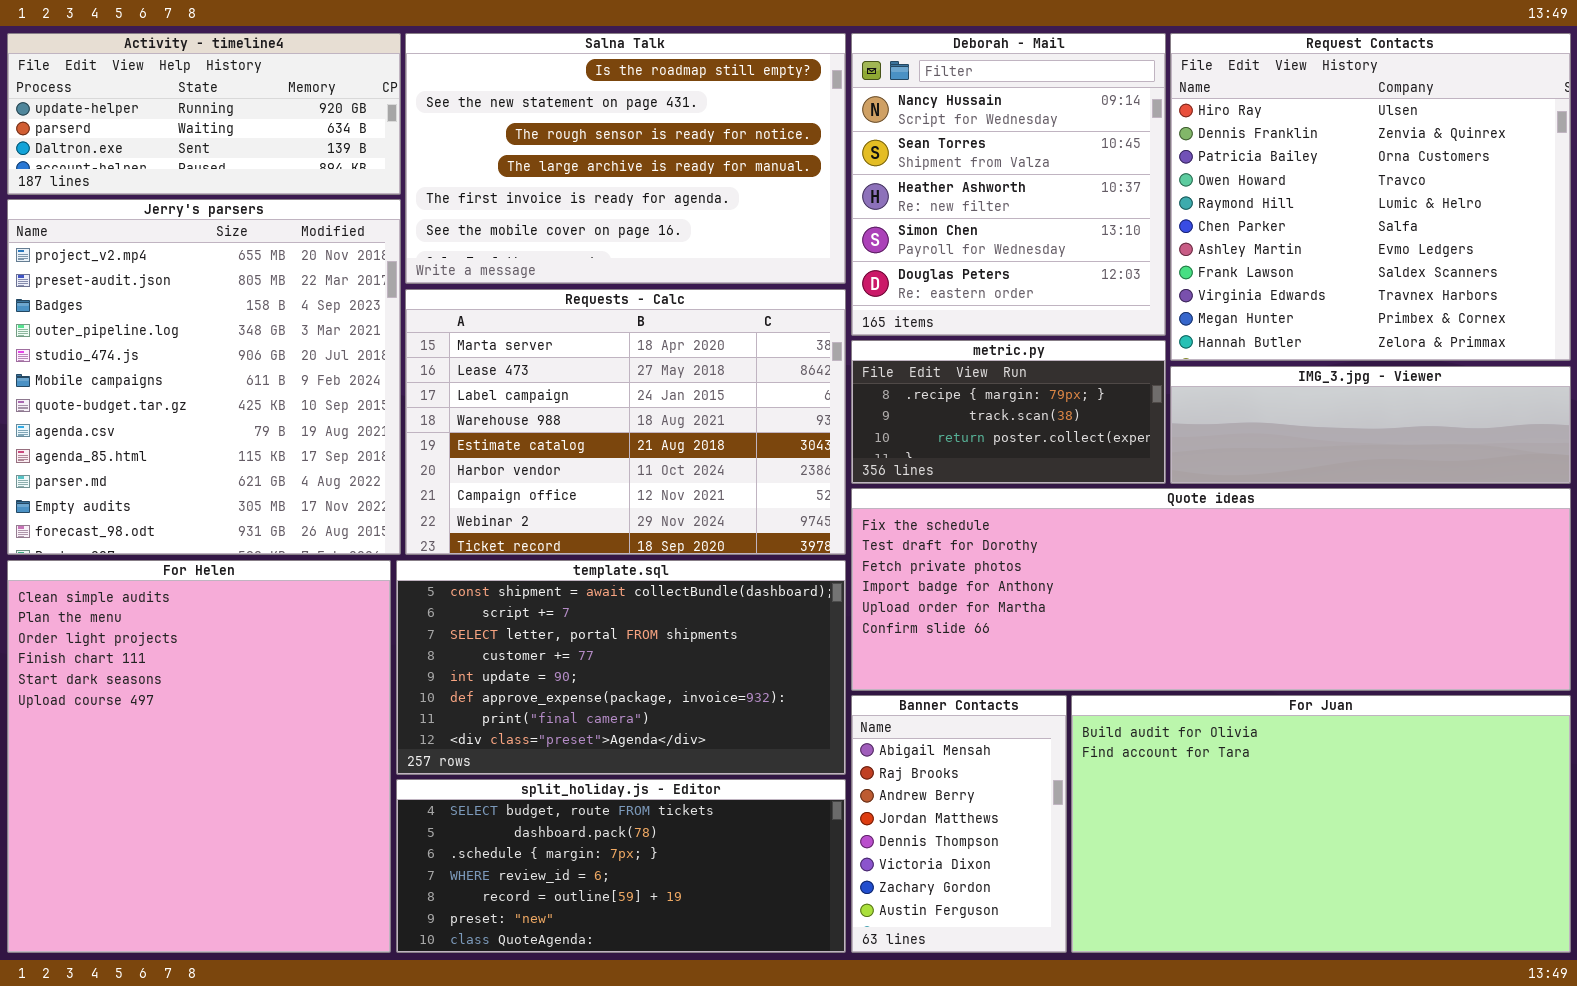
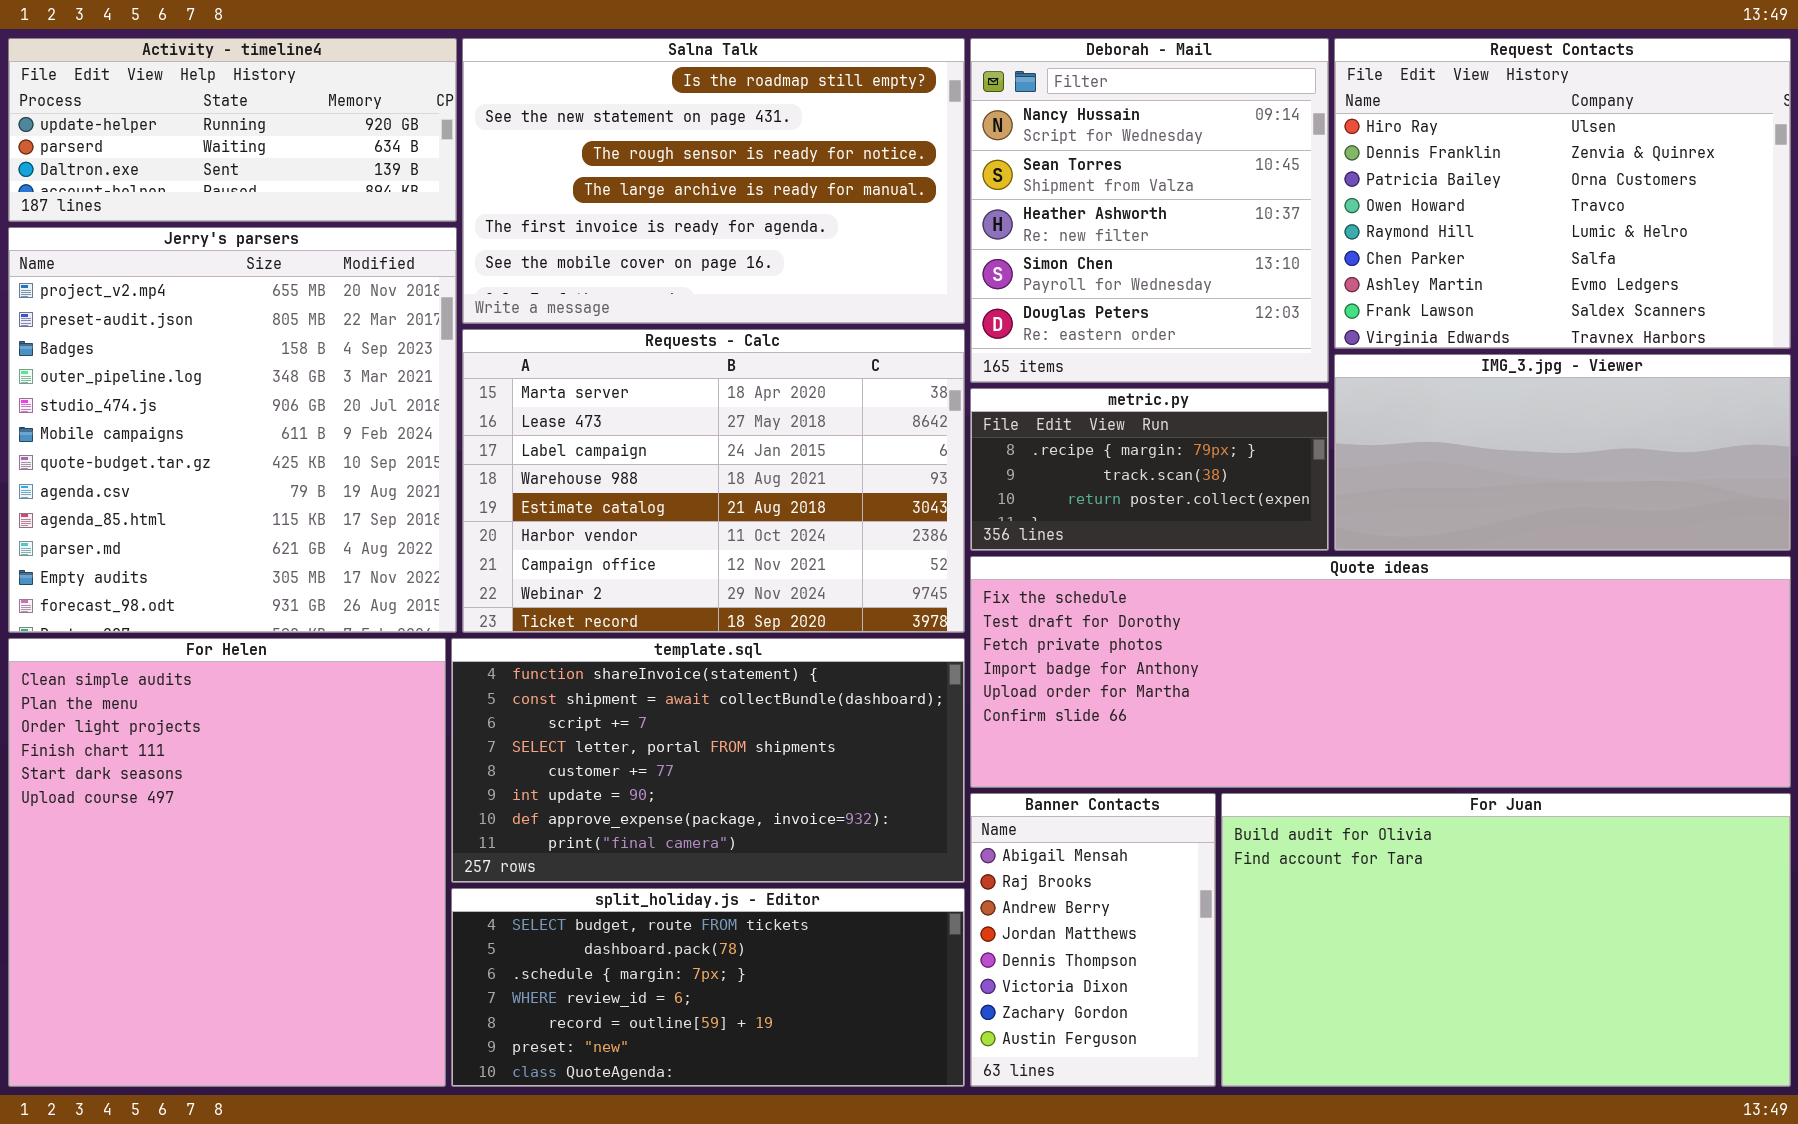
Request Contacts: [1170,33,1571,361] -> [1334,38,1791,349], resized
IMG_3.jpg - Viewer: [1170,366,1571,484] -> [1334,354,1791,551], resized
template.sql: [396,560,846,775] -> [451,638,965,883], scrolled up 1 row

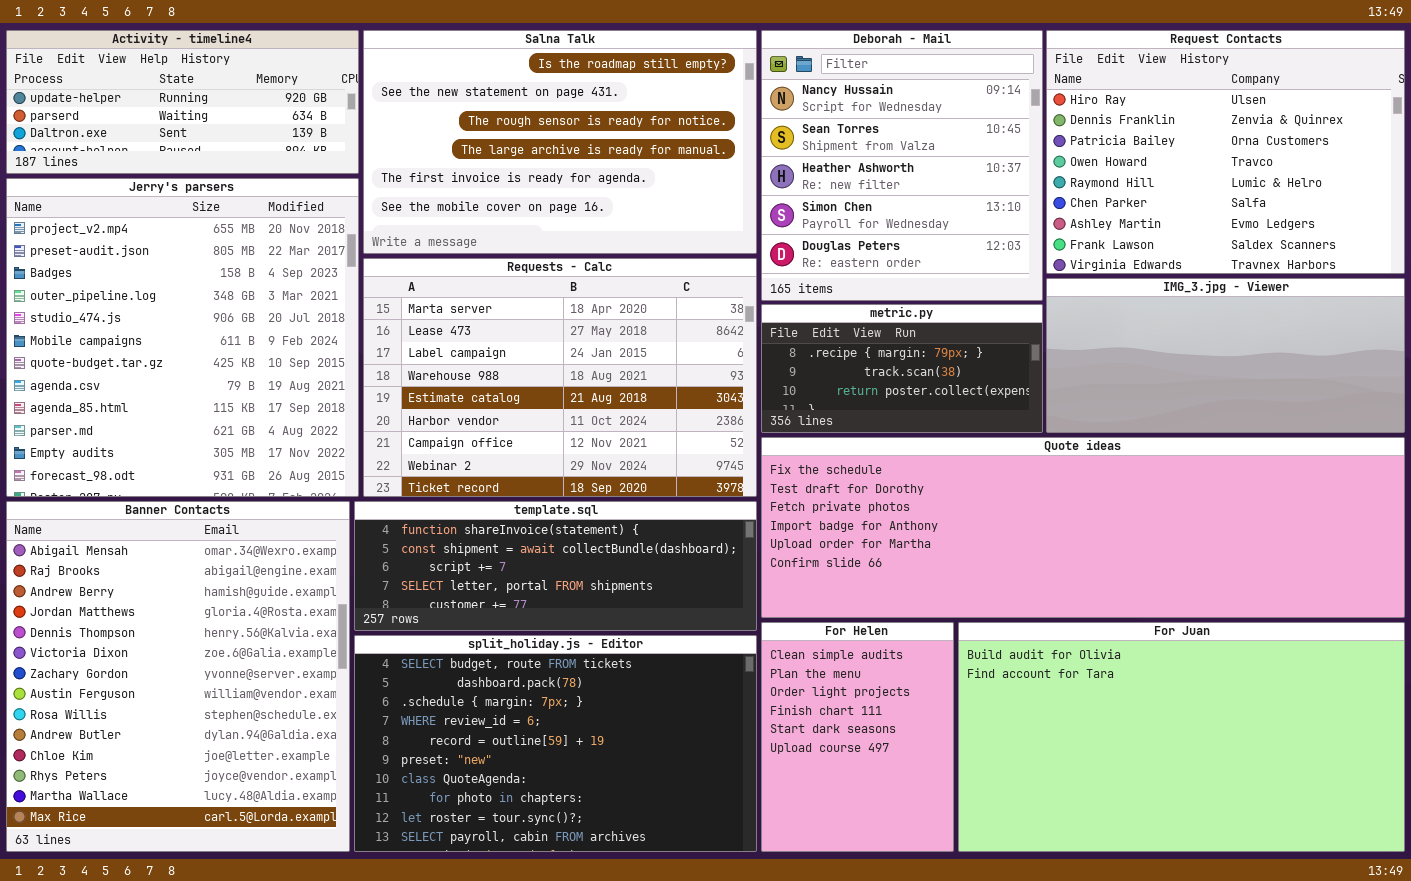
For Helen: [8,638,446,1087] -> [761,622,954,852], moved, resized
template.sql: [451,638,965,883] -> [354,501,757,631], resized
Banner Contacts: [970,793,1216,1087] -> [6,501,350,852], moved, resized
split_holiday.js - Editor: [451,888,965,1087] -> [354,635,757,852], resized

